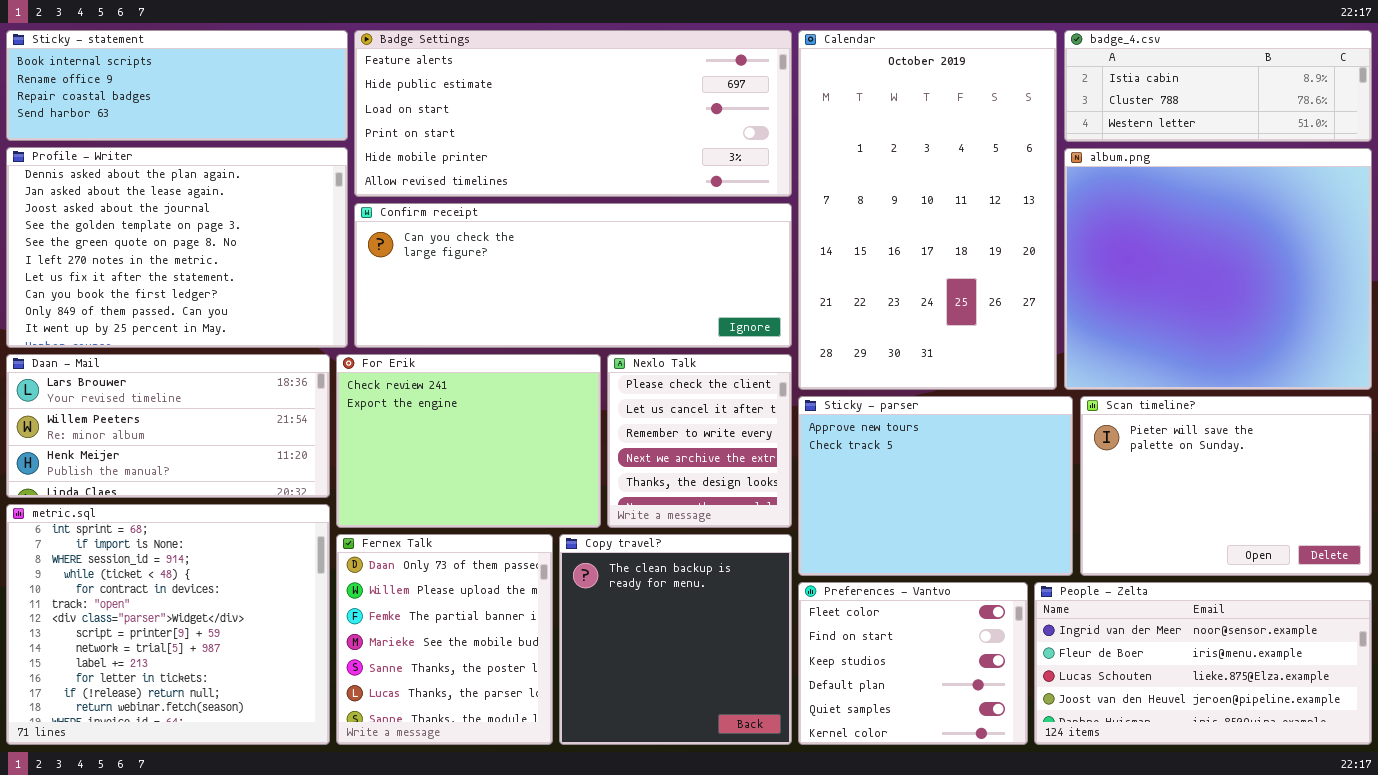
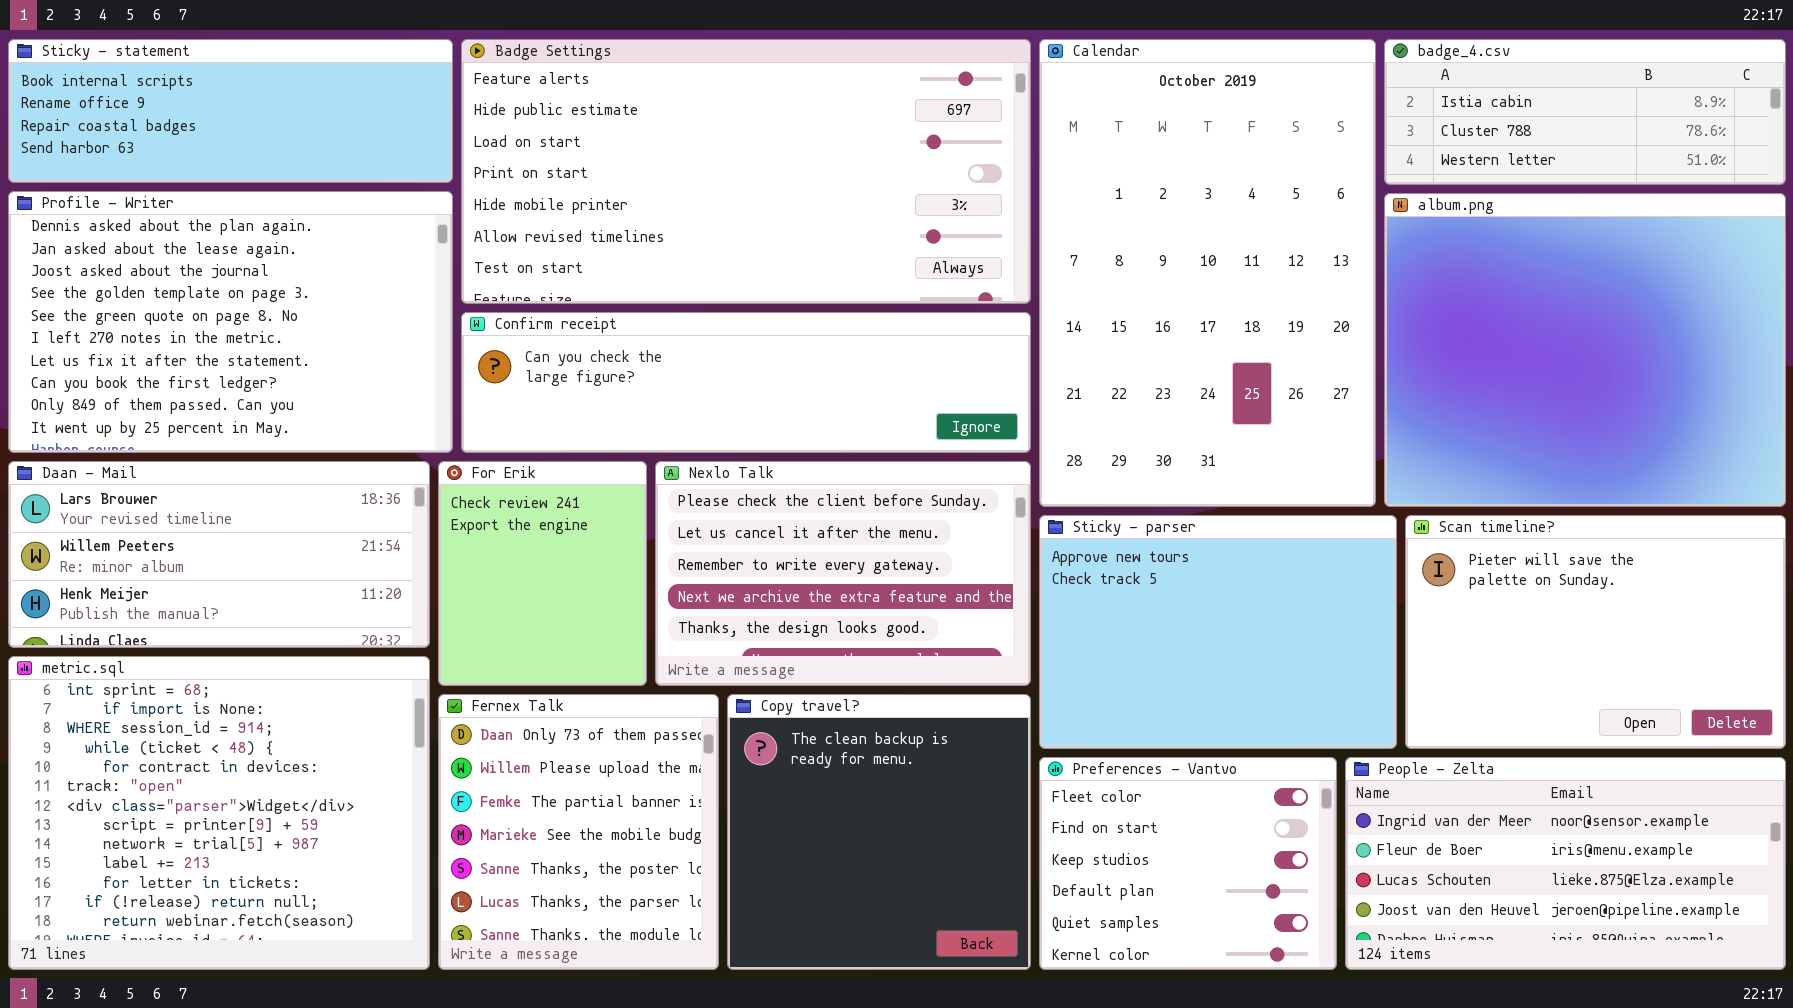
Badge Settings: [354,30,792,197] -> [461,39,1031,304], resized
Confirm receipt: [354,203,792,348] -> [461,312,1031,453], resized
For Erik: [336,354,601,528] -> [438,461,647,686], resized
Nexlo Talk: [607,354,792,528] -> [655,461,1031,686], resized

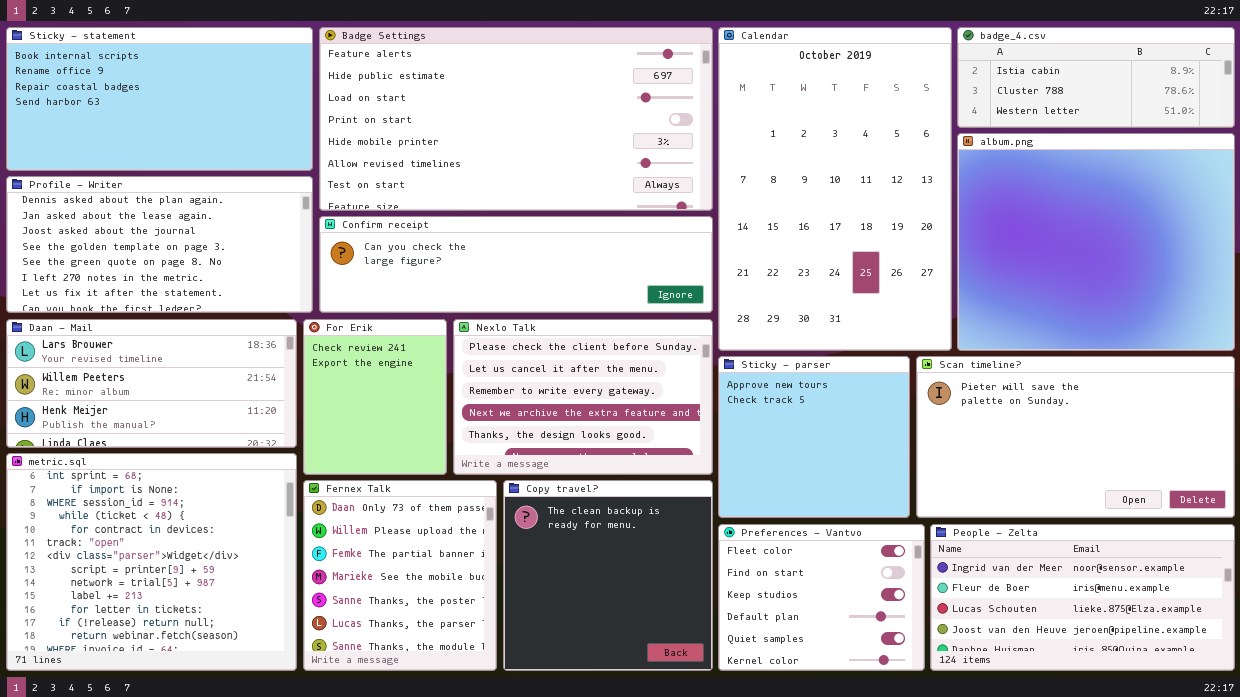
Sticky - statement: [8,39,453,183] -> [6,27,313,171], resized
Profile - Writer: [8,191,453,453] -> [6,176,313,313], resized
Sticky - parser: [1039,515,1397,749] -> [718,356,910,518], resized
Scan timeline?: [1405,515,1786,749] -> [916,356,1235,518], resized

